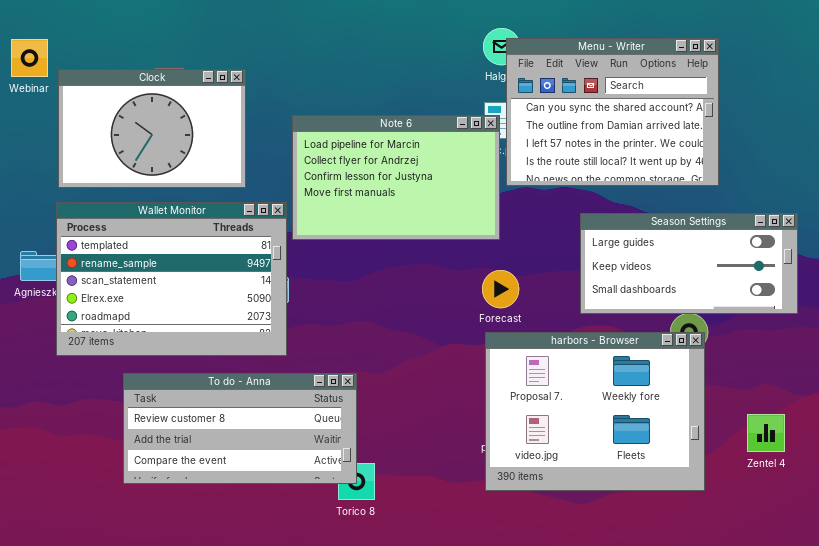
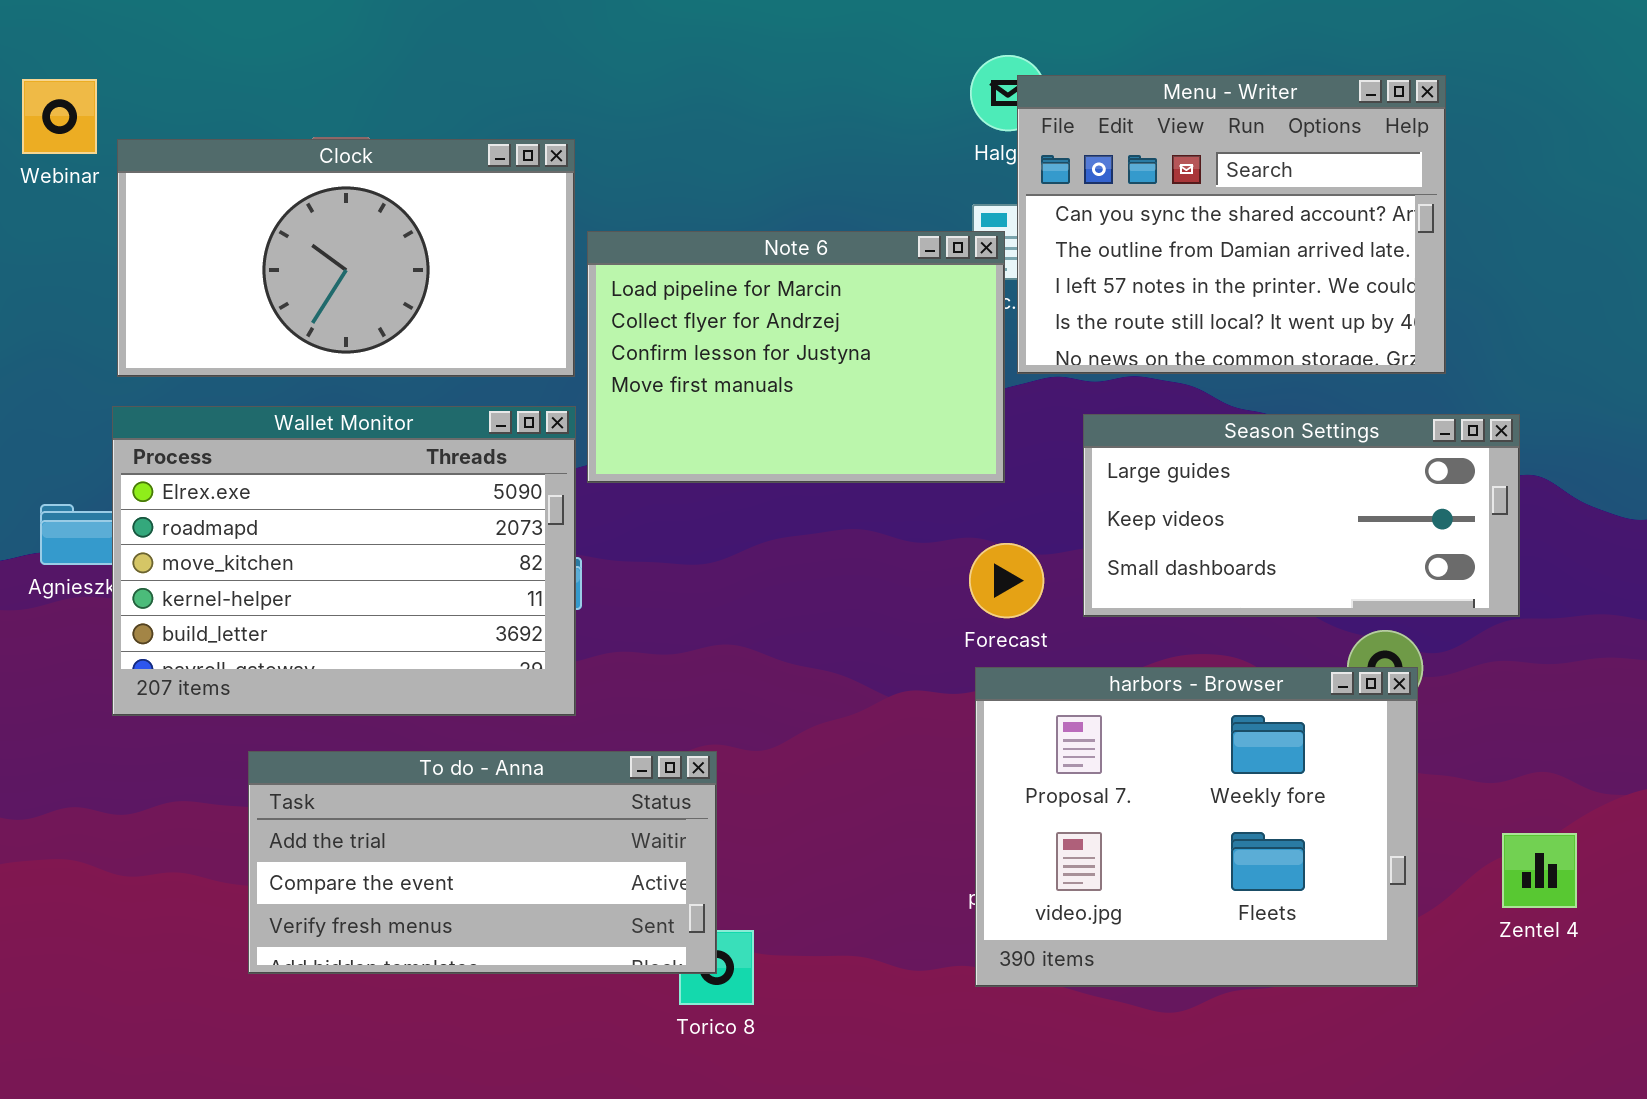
Clock: [58,69,246,188] -> [117,139,575,377], resized
Wallet Monitor: [56,202,287,356] -> [112,406,576,716], scrolled down 3 rows
Season Settings: [580,213,798,314] -> [1083,414,1520,617], moved
To do - Anna: [123,373,357,484] -> [248,751,717,974], scrolled down 1 row

